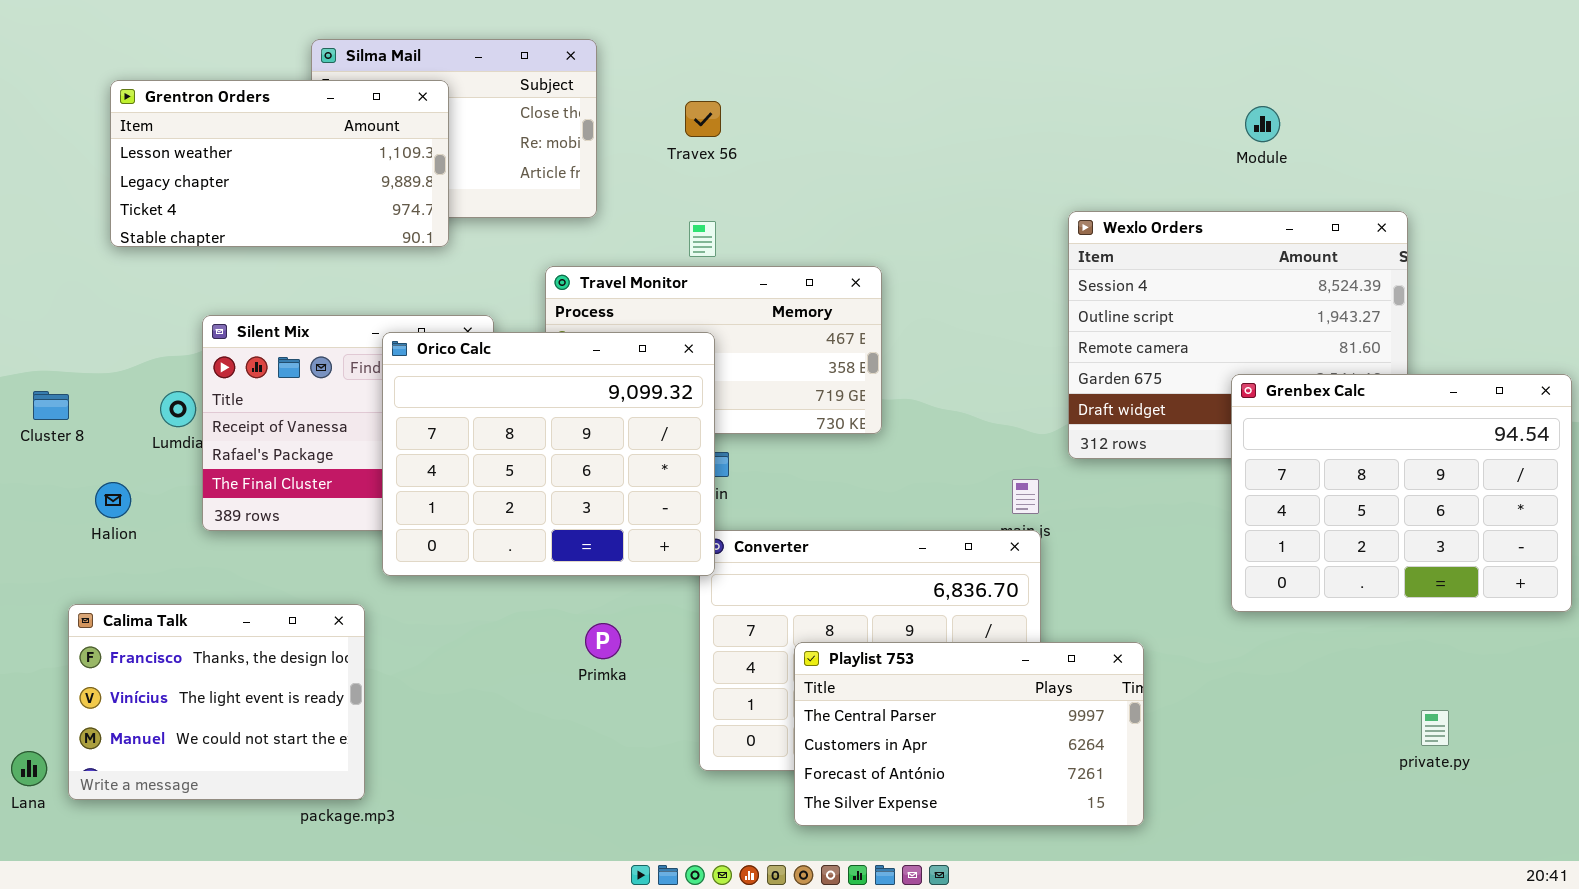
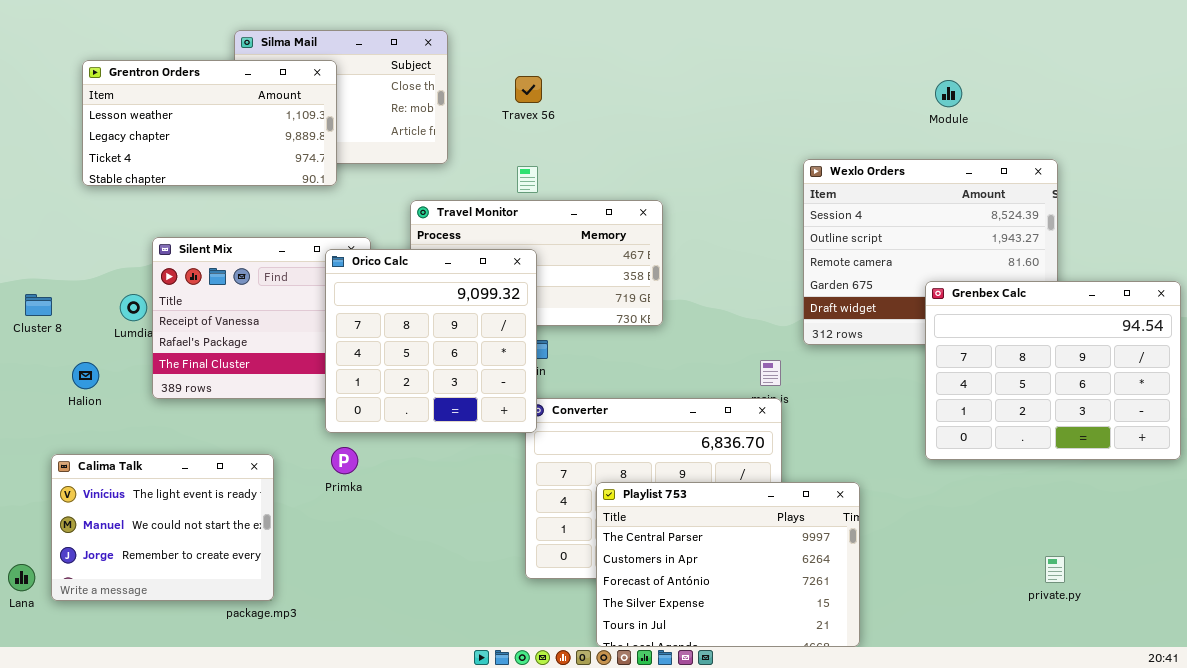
Orico Calc: [382,332,715,576] -> [325,249,537,433], resized
Calima Talk: [68,604,365,800] -> [51,454,274,601], scrolled down 1 row
Primka: [585,623,621,659] -> [331,447,358,474], moved
Playlist 753: [794,642,1144,826] -> [596,482,860,647], resized
private.py: [1421,710,1449,746] -> [1045,556,1065,583], moved

